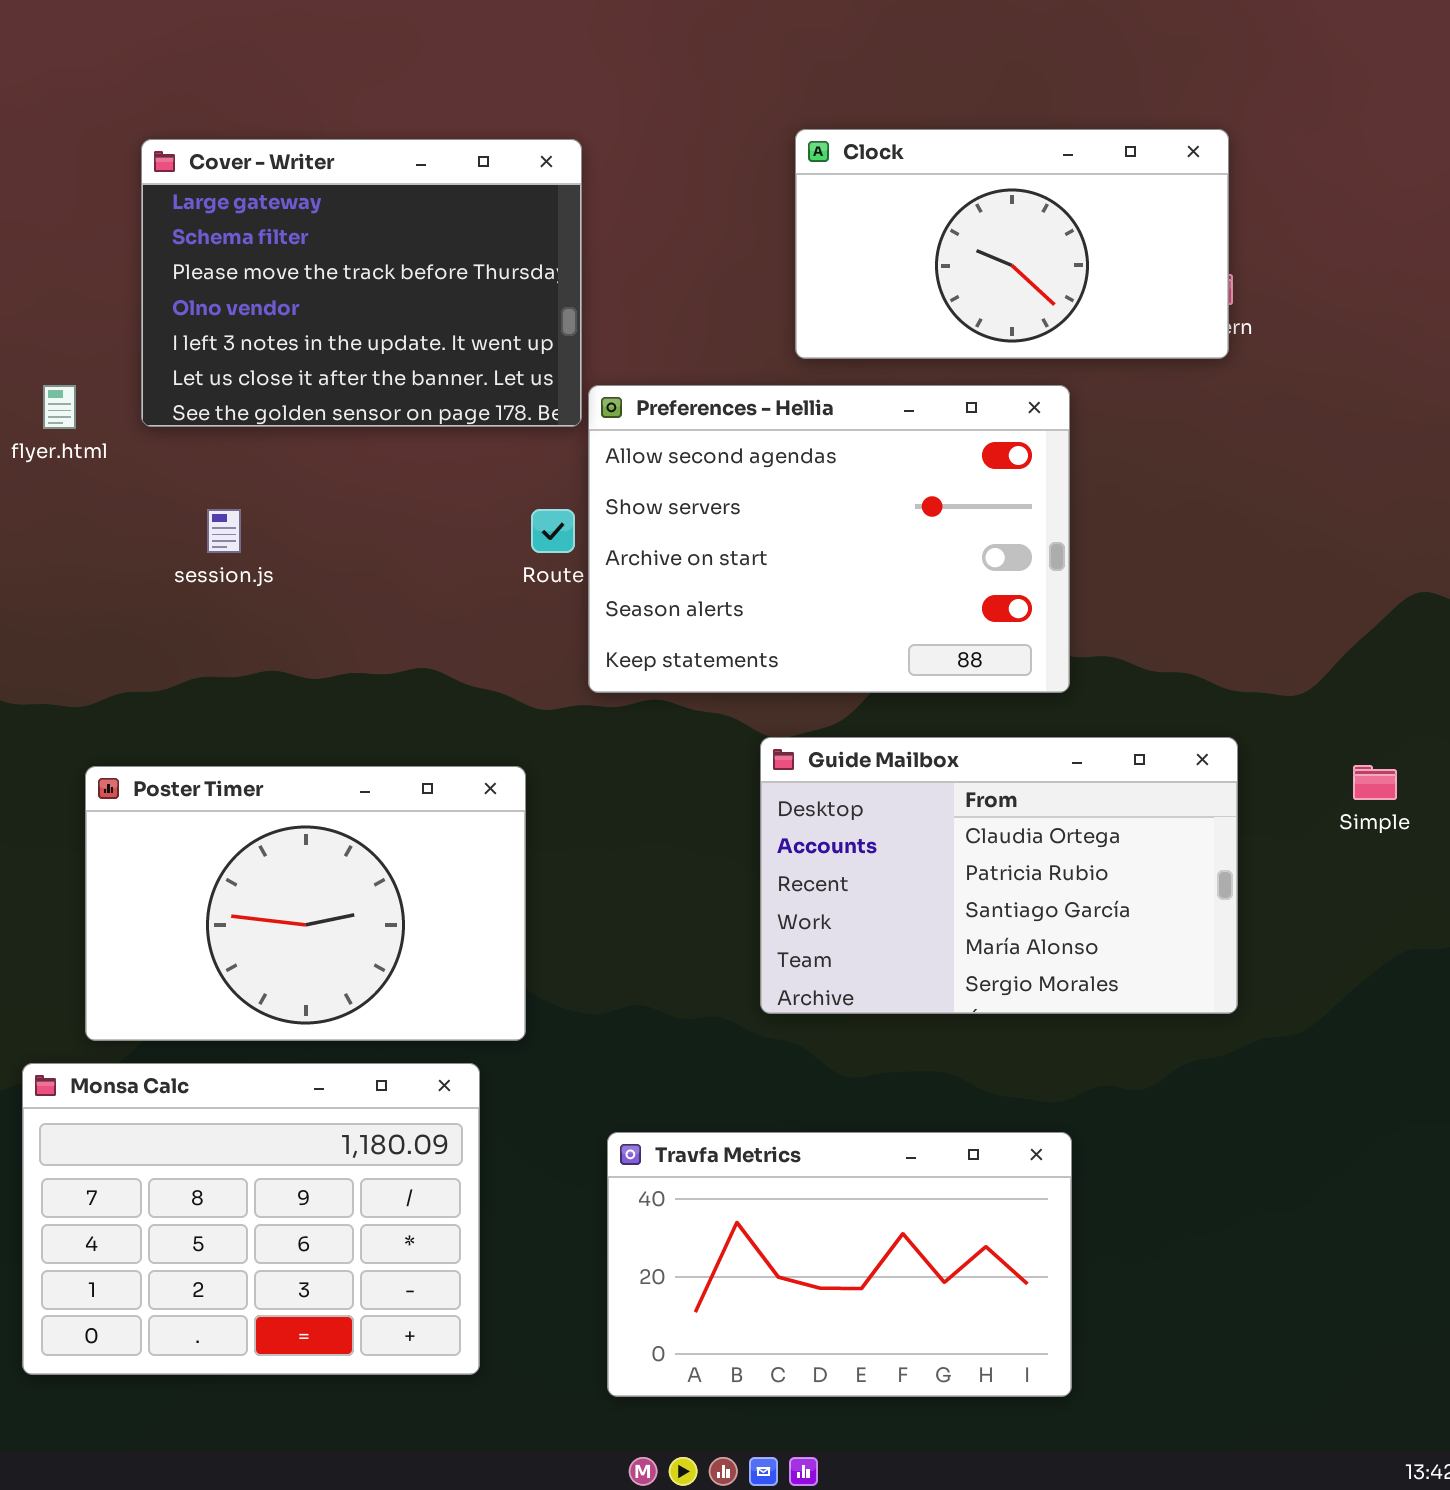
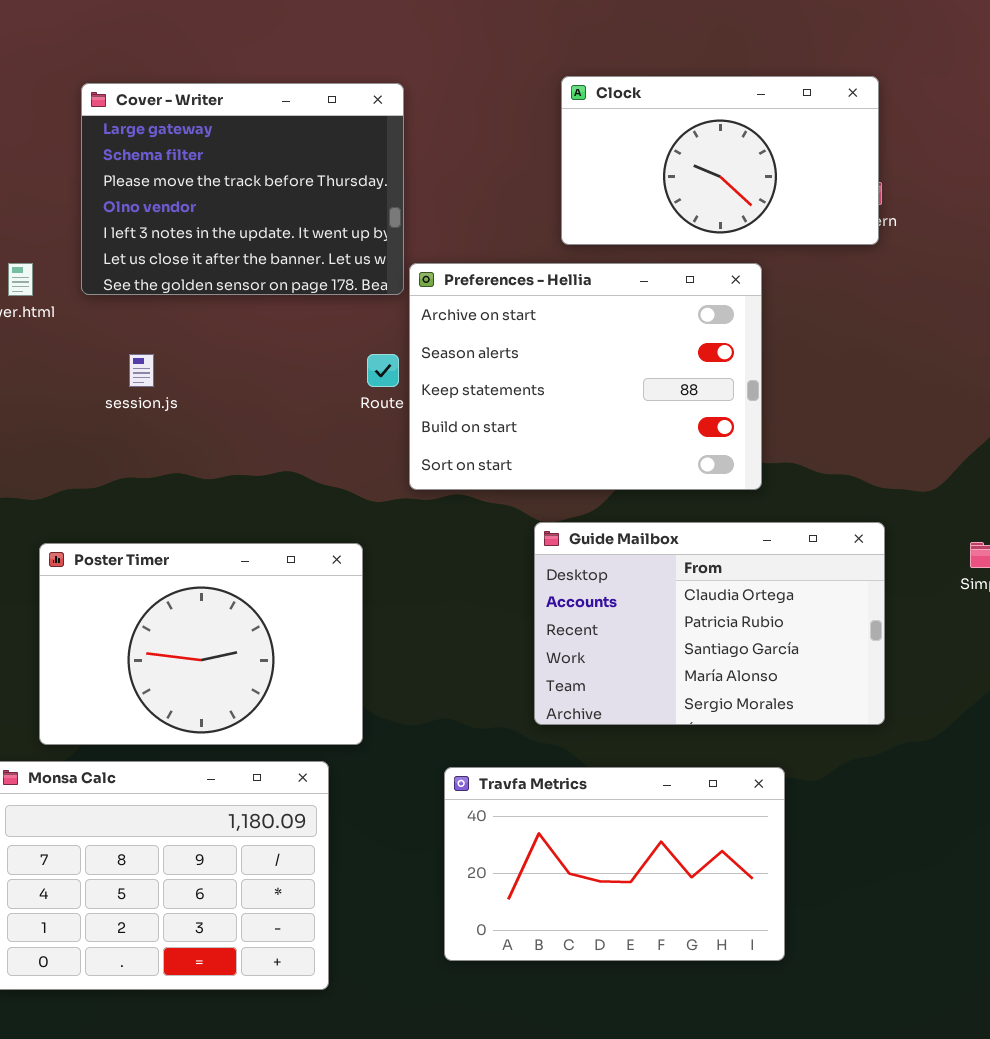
Preferences - Hellia: [588,385,1070,693] -> [409,263,762,490], scrolled down 2 rows
Travfa Metrics: [607,1132,1072,1397] -> [444,767,785,961], moved

